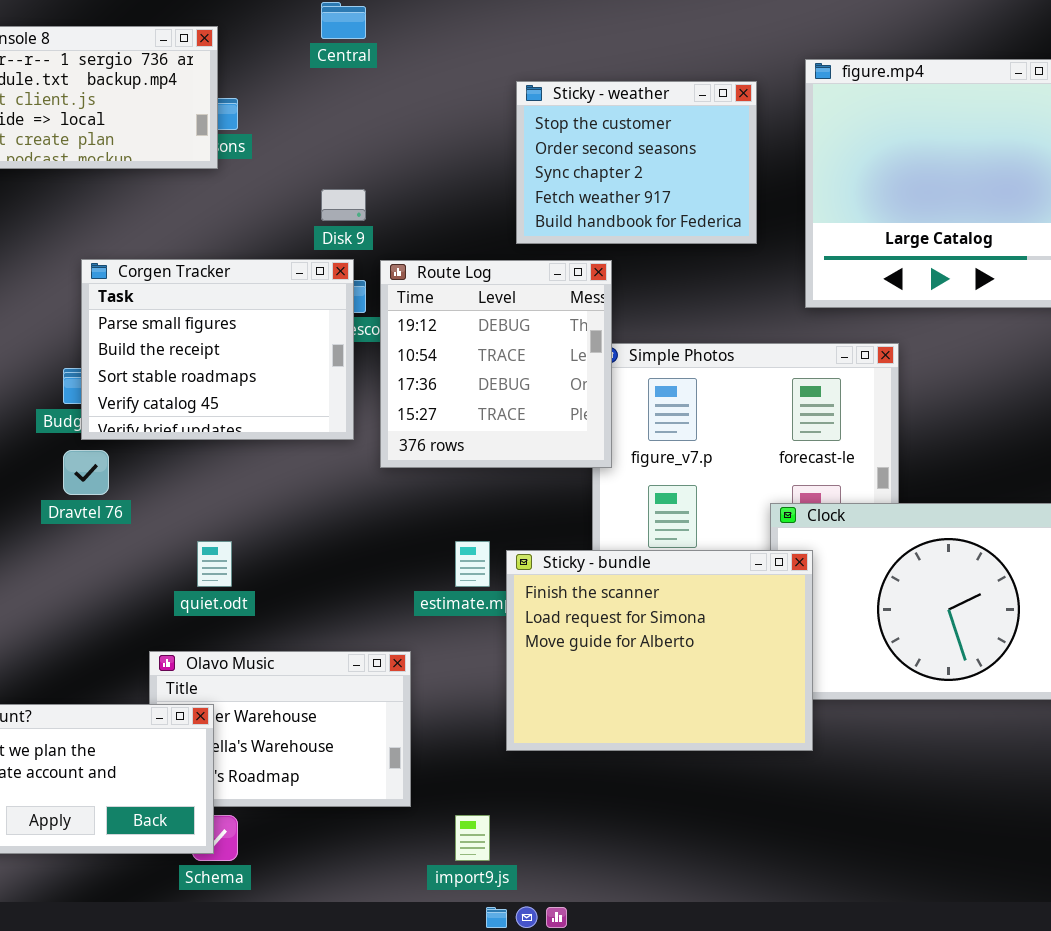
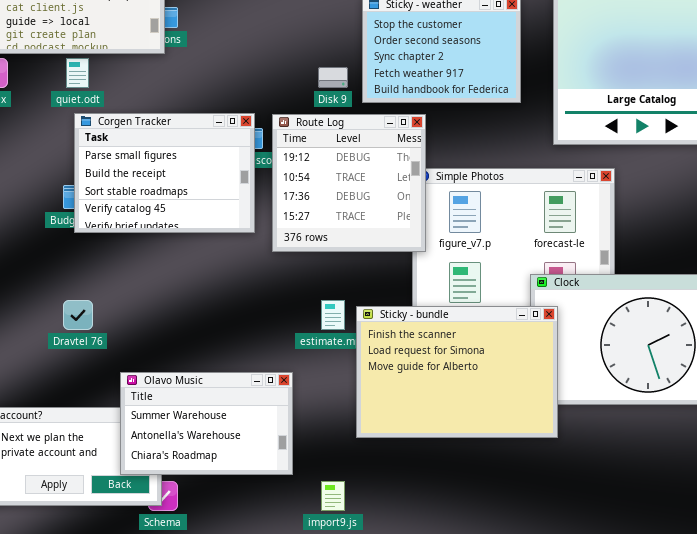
Disk 9: [321,189,366,221] -> [318,67,348,88], moved
Dravtel 76: [63,450,109,495] -> [63,300,93,330], moved
quiet.odt: [197,541,232,587] -> [66,58,89,88], moved
Olavo Music: [149,651,411,807] -> [120,372,293,475], raised

